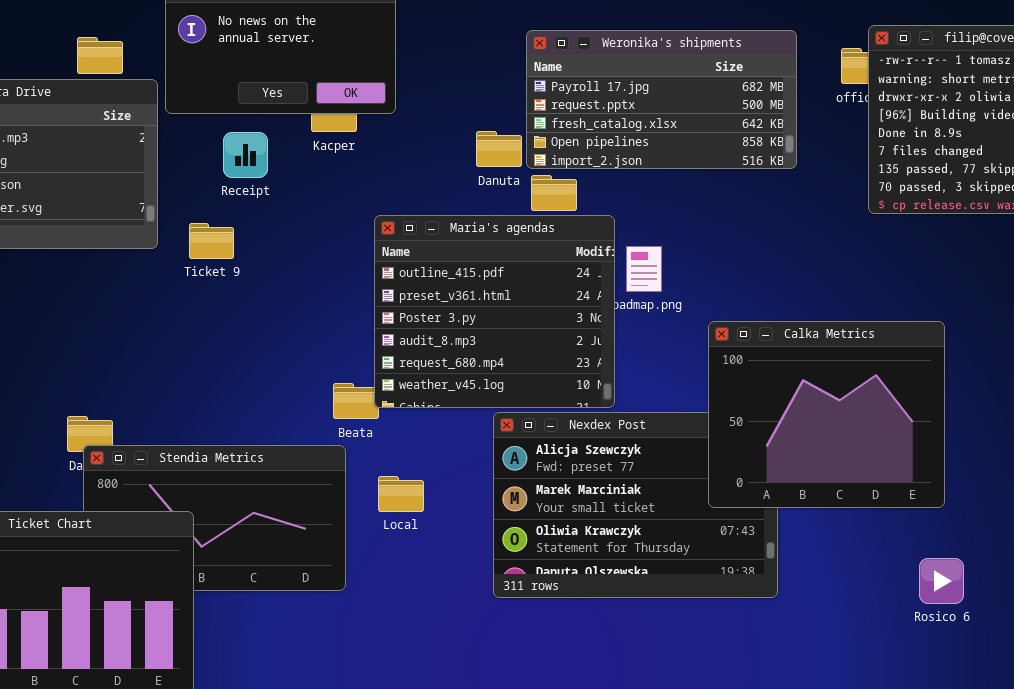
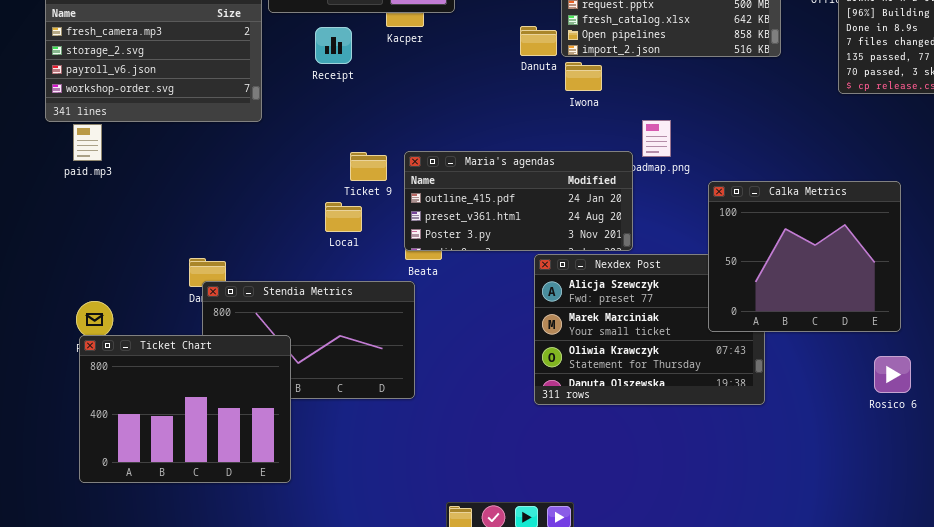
Maria's agendas: [374,215,615,408] -> [404,151,633,251], resized
Ticket 9: [189,223,234,259] -> [350,152,387,181], moved
Local: [378,476,424,512] -> [325,202,362,232], moved
Rosico 6: [919,558,964,604] -> [874,356,911,393], moved

